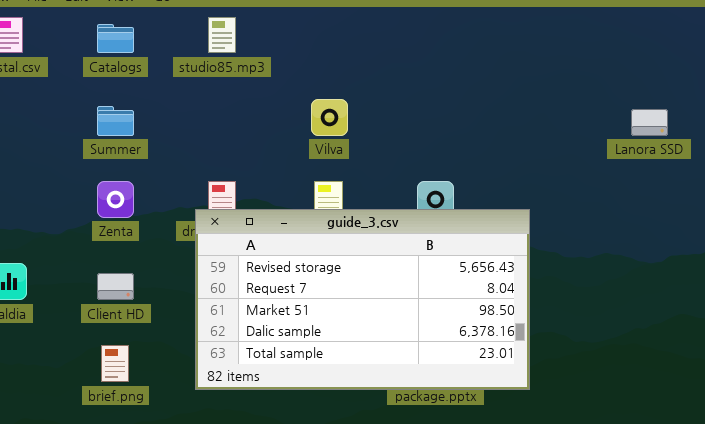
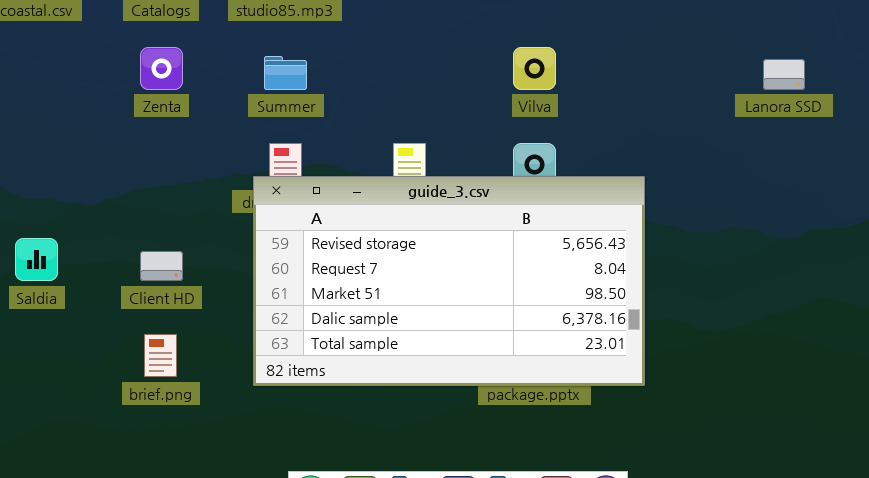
Vilva: [311,99,348,136] -> [513,47,556,90], moved
Summer: [97,106,134,136] -> [264,56,307,90], moved
Zenta: [97,181,134,218] -> [140,47,183,90], moved

